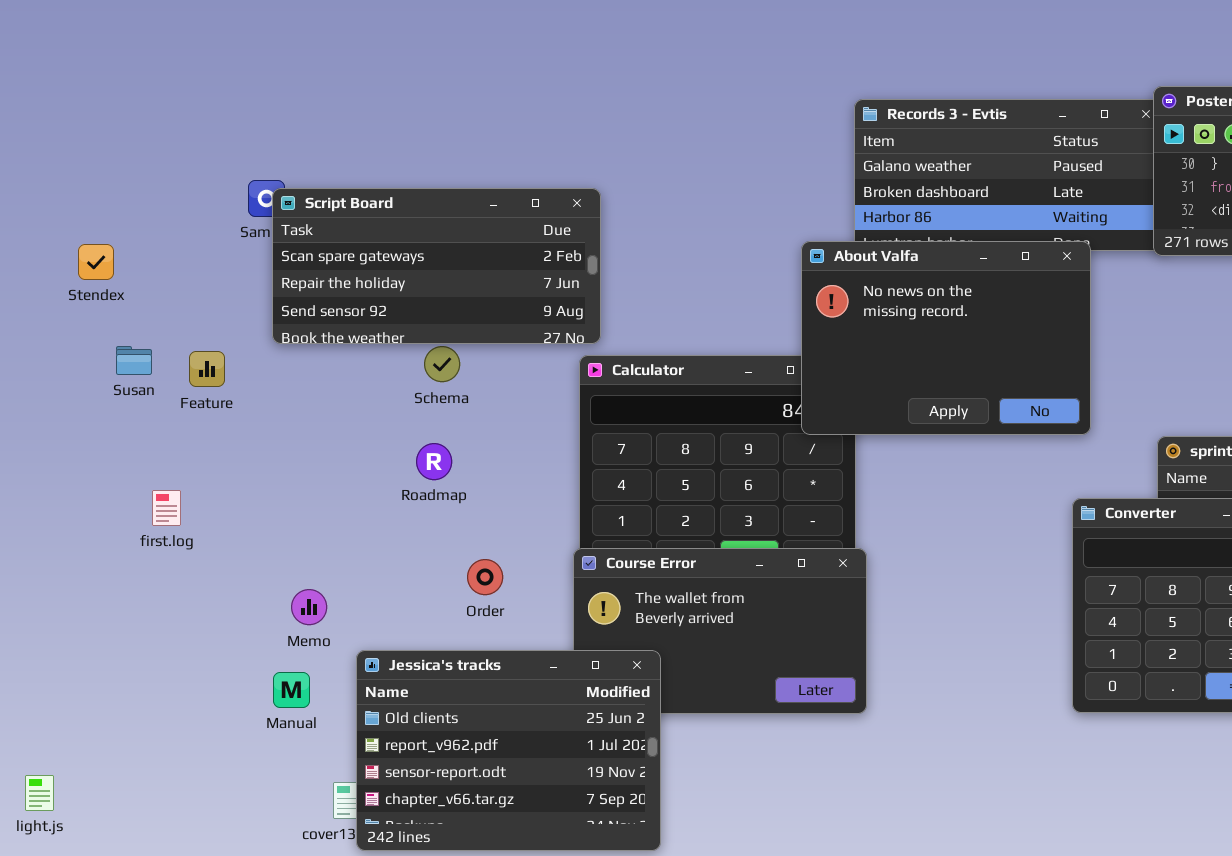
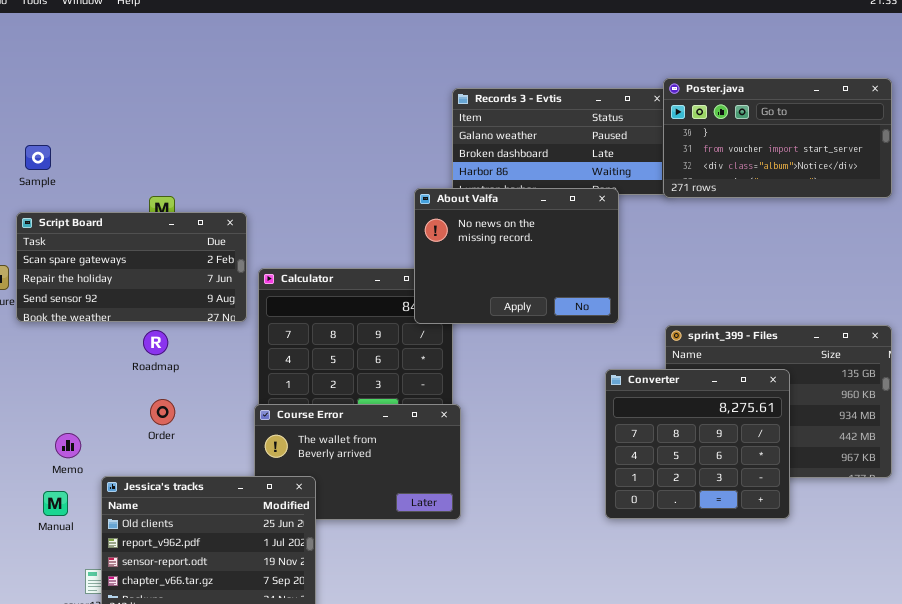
Script Board: [272,188,601,344] -> [16,212,247,322], moved
Order: [467,559,503,595] -> [150,399,175,425], moved

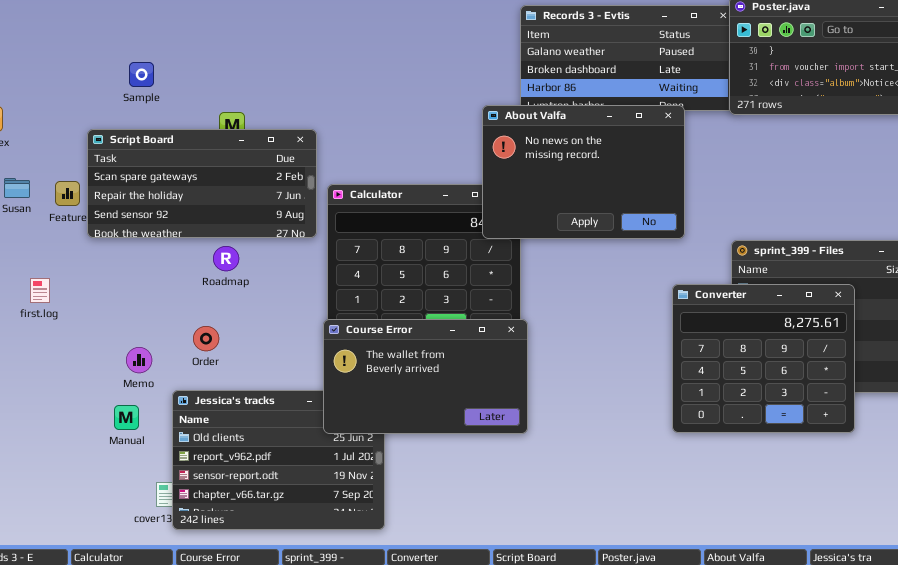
Sample: [25,145,51,170] -> [129,62,154,87], moved
Order: [150,399,175,425] -> [193,326,219,351], moved
Course Error: [254,404,461,520] -> [323,319,528,434], raised

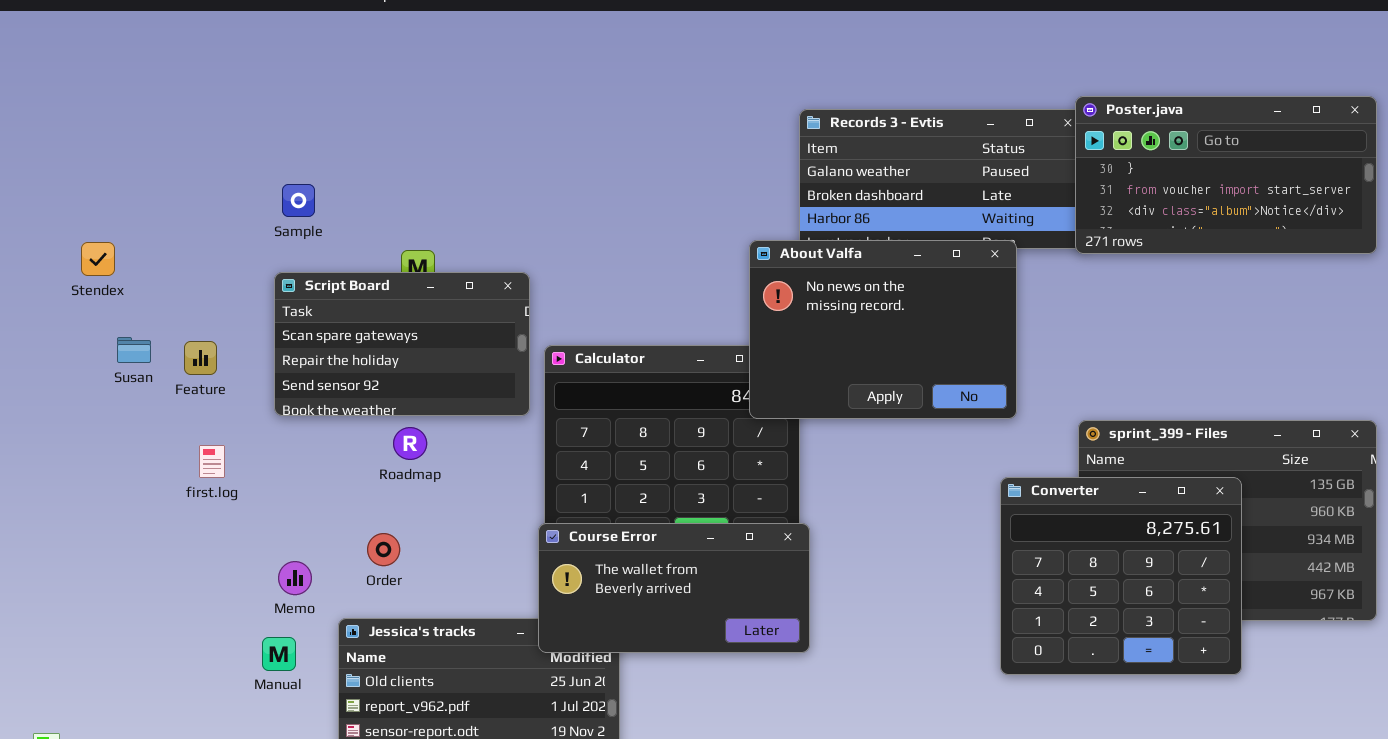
Script Board: [87,129,317,238] -> [274,272,530,416], resized
first.log: [30,278,50,303] -> [199,445,225,478], moved
Course Error: [323,319,528,434] -> [538,523,810,653], resized

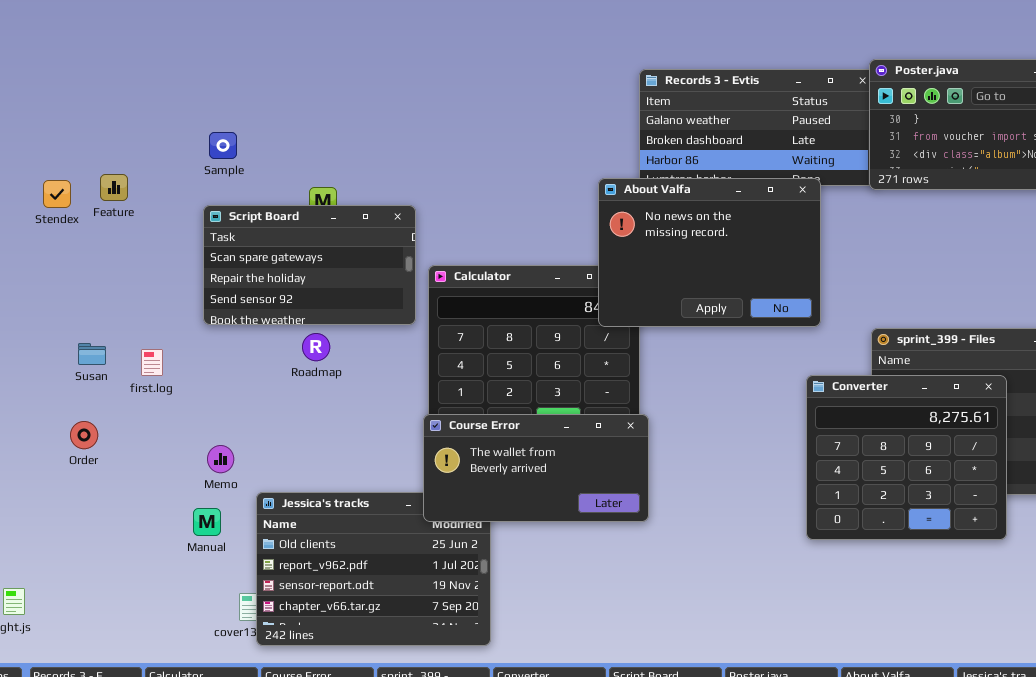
Susan: [117,337,151,363] -> [78,343,106,365], moved
Feature: [184,341,217,375] -> [100,174,128,201], moved
Order: [367,533,400,566] -> [70,421,98,449], moved

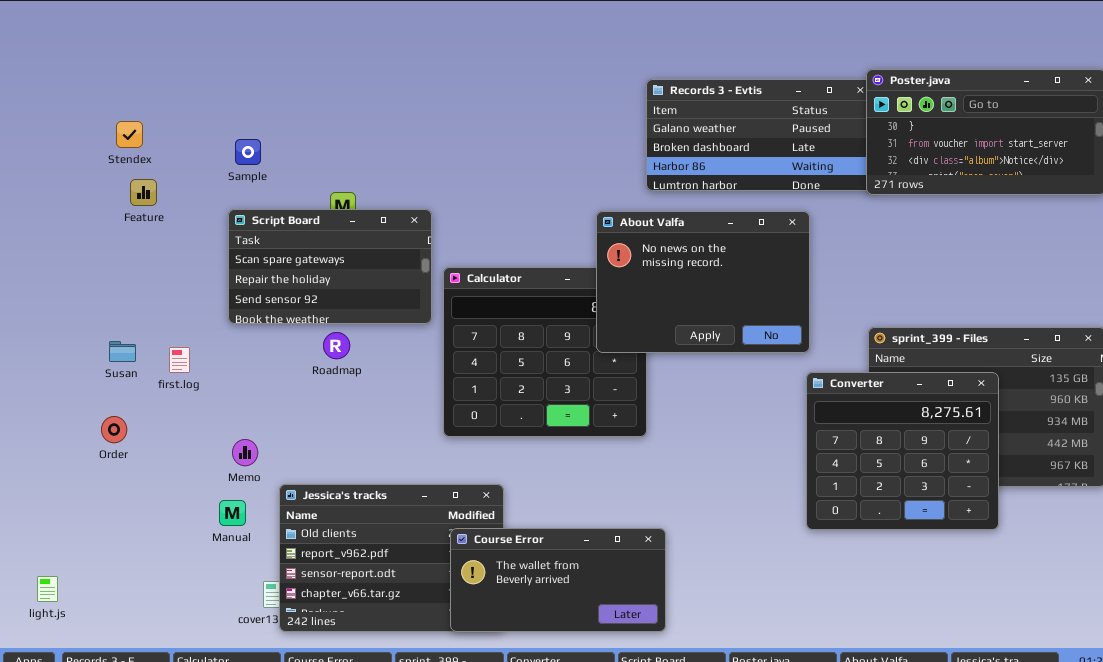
About Valfa: [598,178,821,327] -> [596,211,810,353], moved
Stendex: [43,180,71,208] -> [116,121,143,148], moved
Course Error: [423,414,649,522] -> [450,528,666,632], moved

